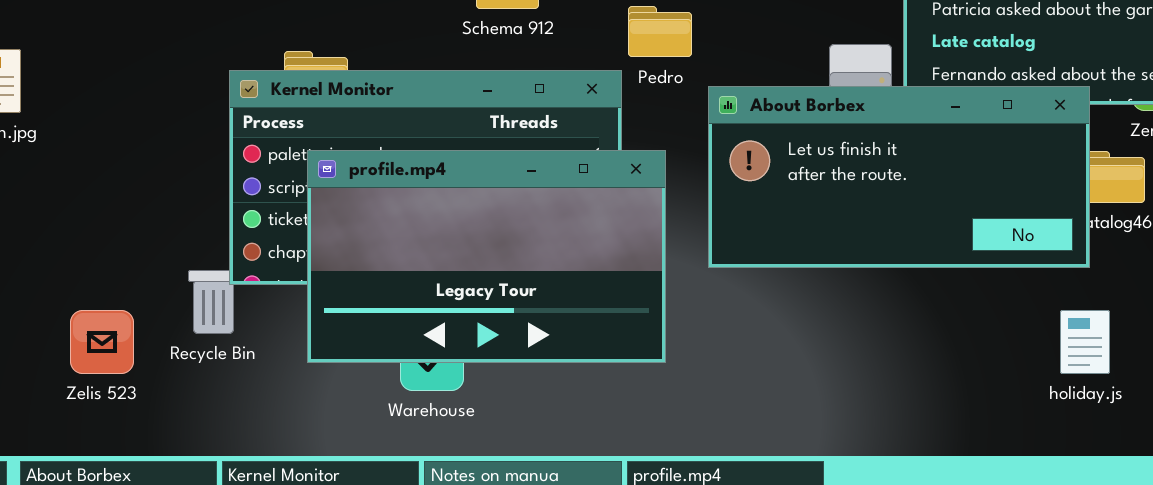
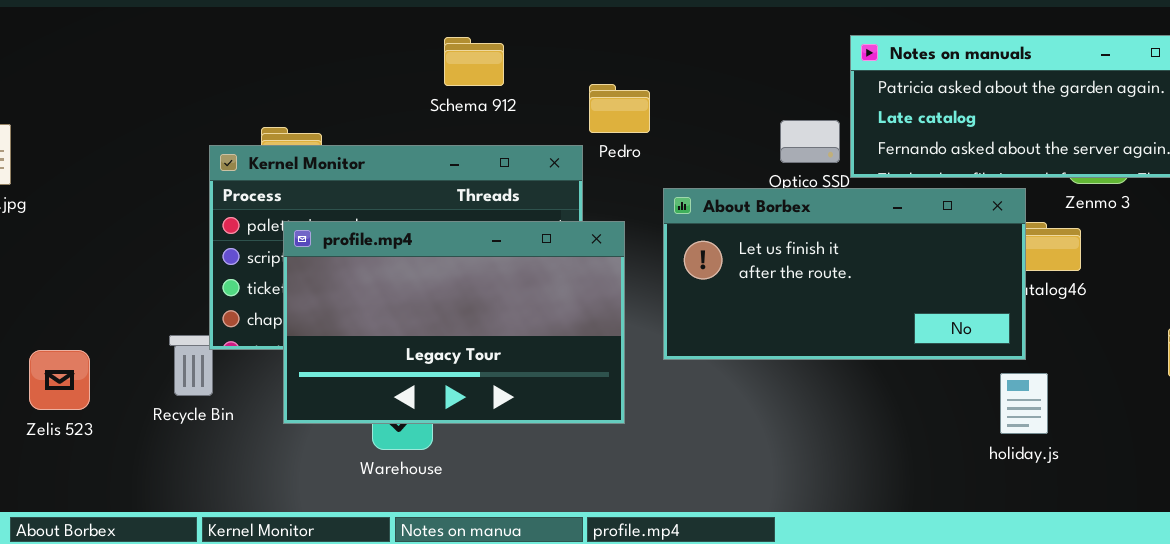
About Borbex: [708,86,1090,268] -> [663,188,1026,360], moved
Zelis 523: [70,310,134,374] -> [29,350,90,410], moved

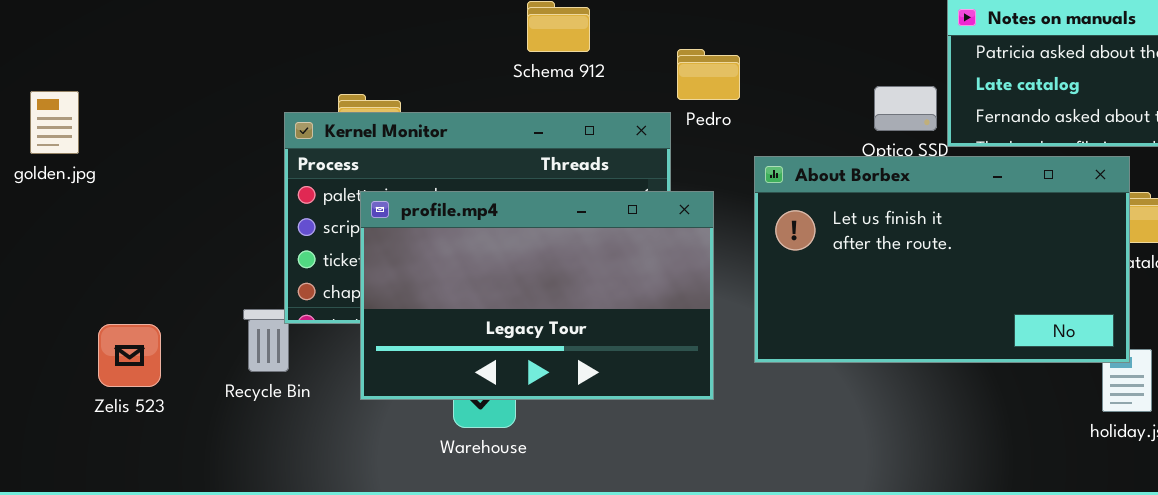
About Borbex: [663,188,1026,360] -> [754,156,1130,363], resized

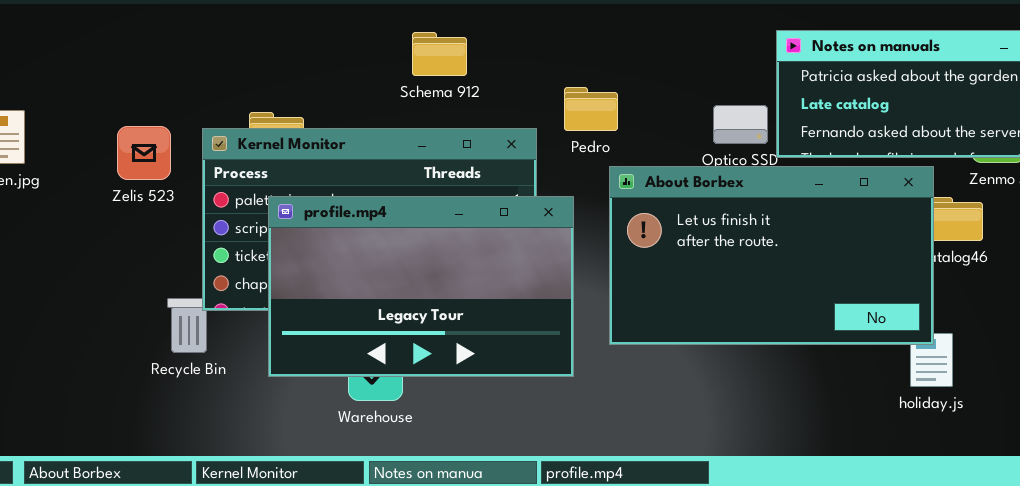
Pedro: [677,49,740,100] -> [564,87,618,131], moved
Zelis 523: [98,324,161,387] -> [117,126,171,180], moved

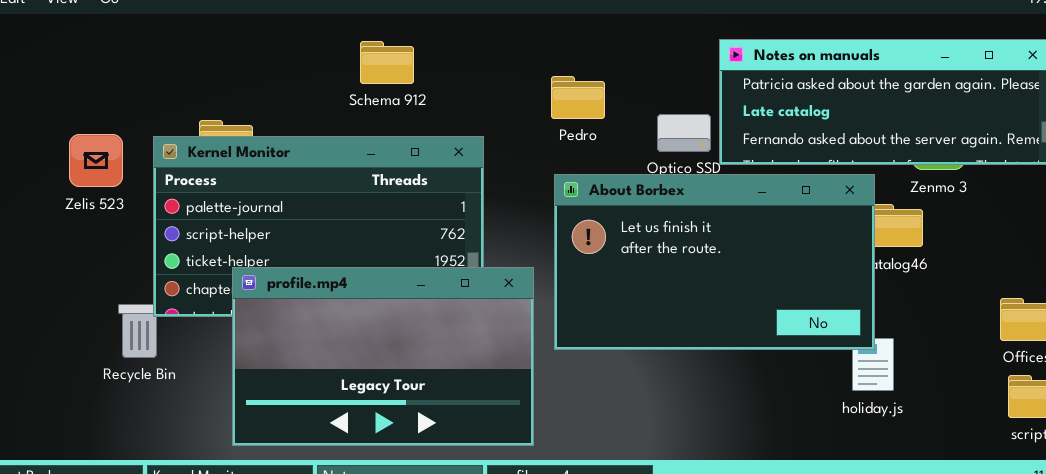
Pedro: [564,87,618,131] -> [551,76,605,119], moved
profile.mp4: [268,196,574,377] -> [232,267,534,446], moved

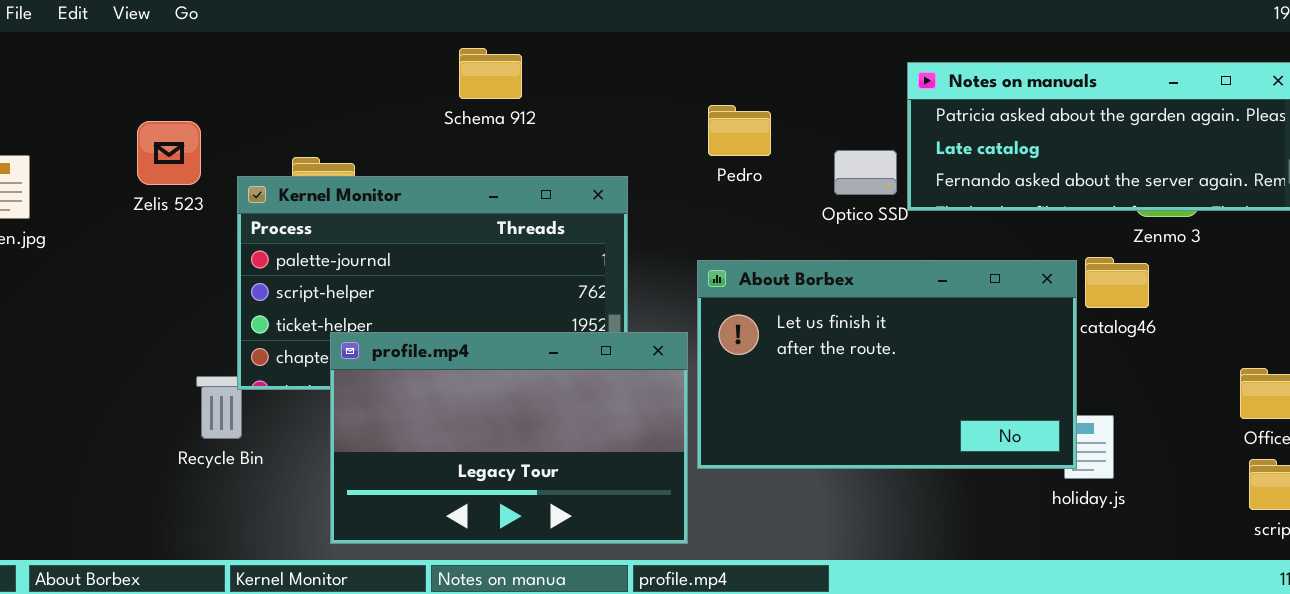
Schema 912: [360,41,414,84] -> [459,48,522,99], moved
Zelis 523: [69,134,123,187] -> [137,121,201,185], moved
About Borbex: [554,174,875,350] -> [697,260,1077,469], moved

